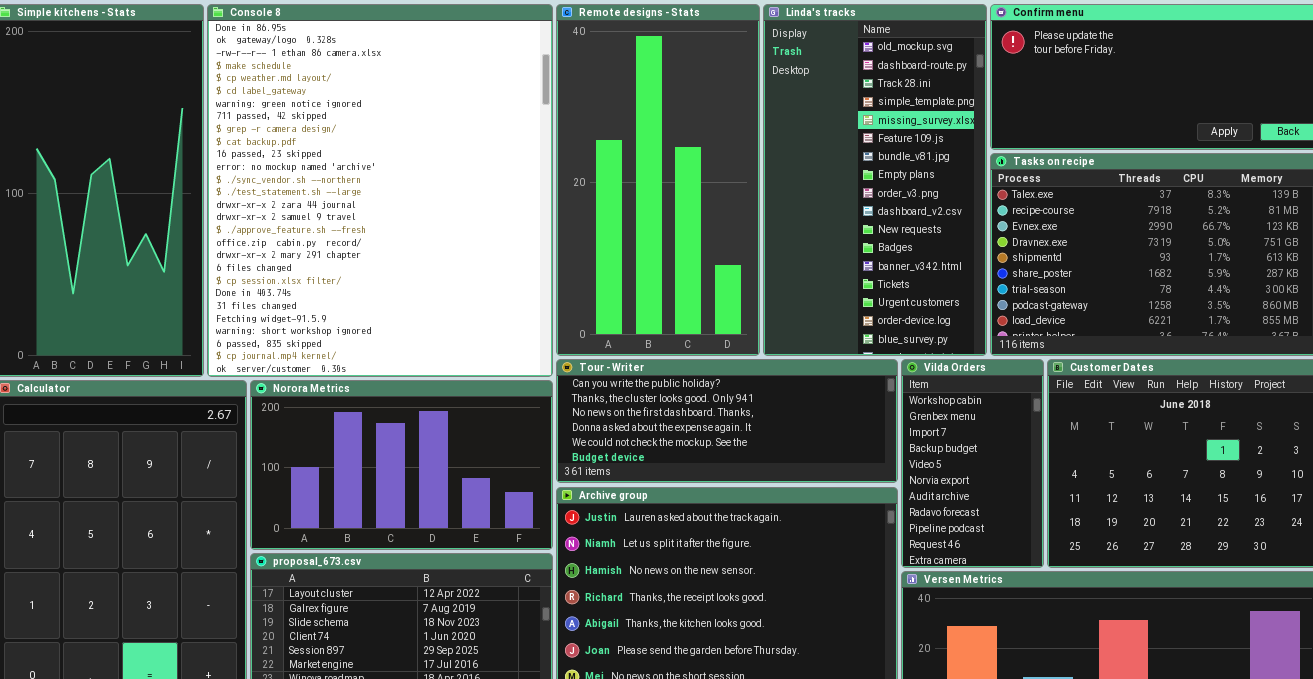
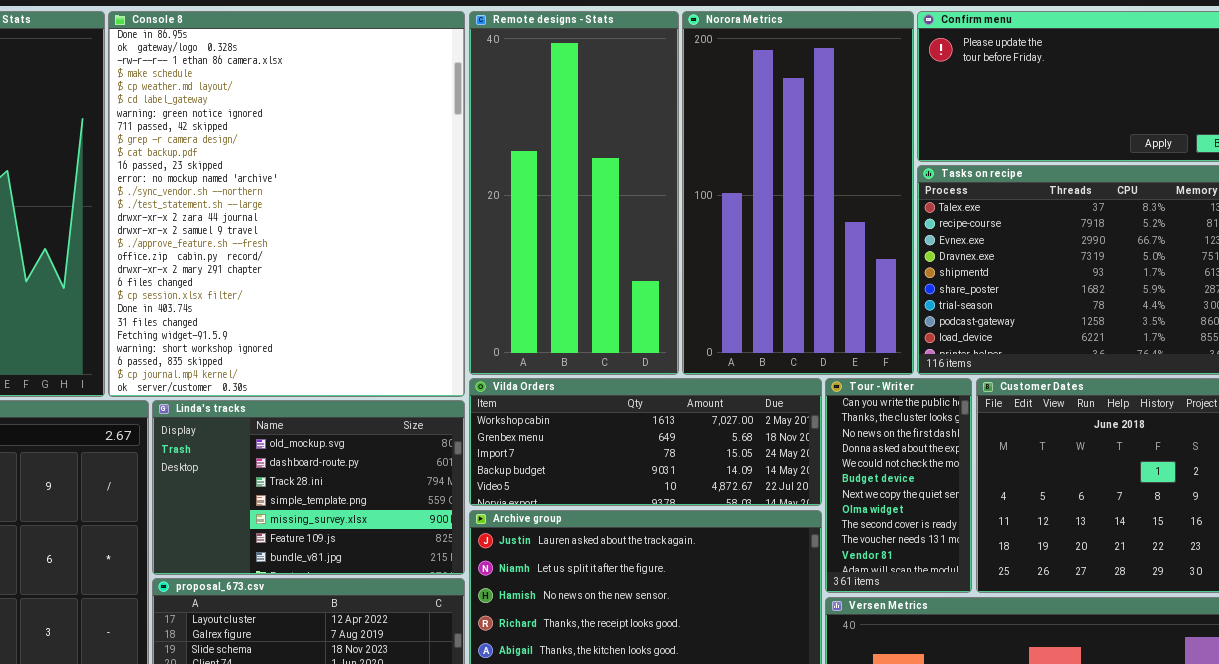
Linda's tracks: [763,4,987,356] -> [152,400,465,575], moved, resized
Tour - Writer: [556,359,898,483] -> [825,378,972,593], moved, resized
Vilda Orders: [901,359,1044,568] -> [469,378,822,506], moved, resized
Norora Metrics: [250,380,553,550] -> [682,11,914,375], moved, resized

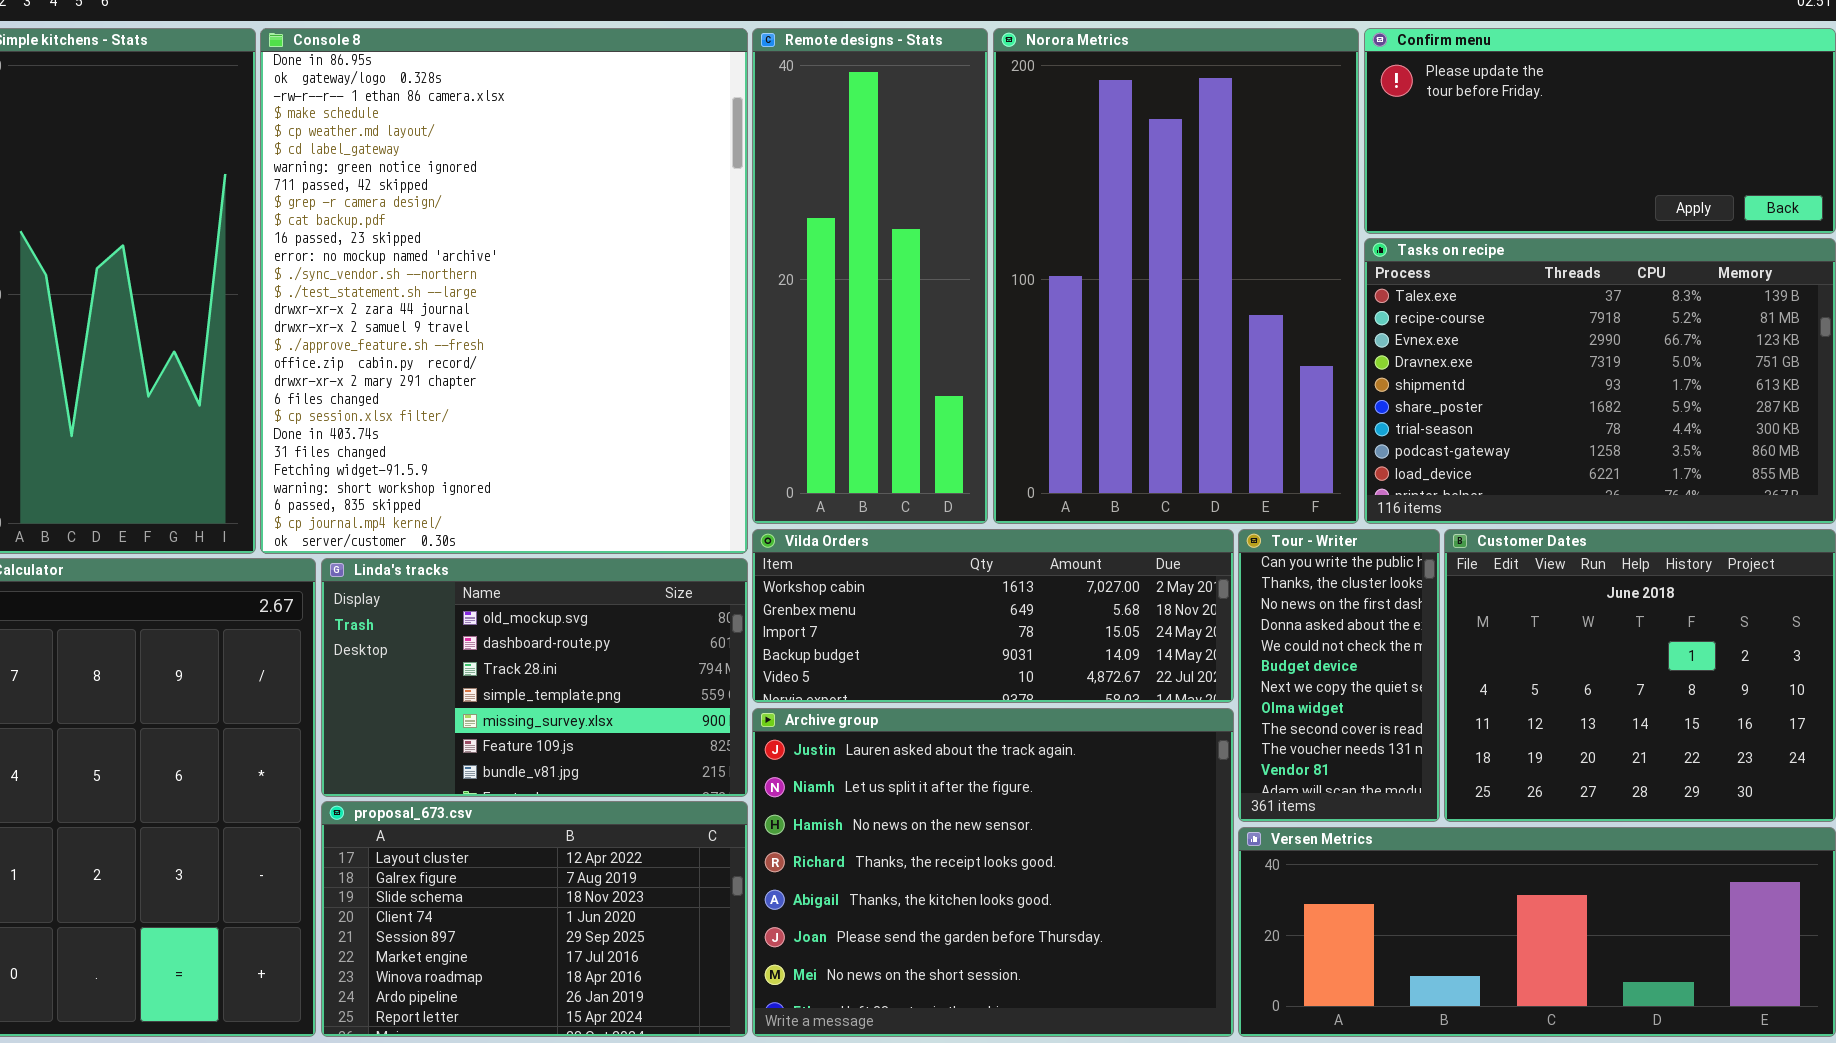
Remote designs - Stats: [469,11,679,375] -> [752,28,988,524], resized
Norora Metrics: [682,11,914,375] -> [993,28,1359,524], resized

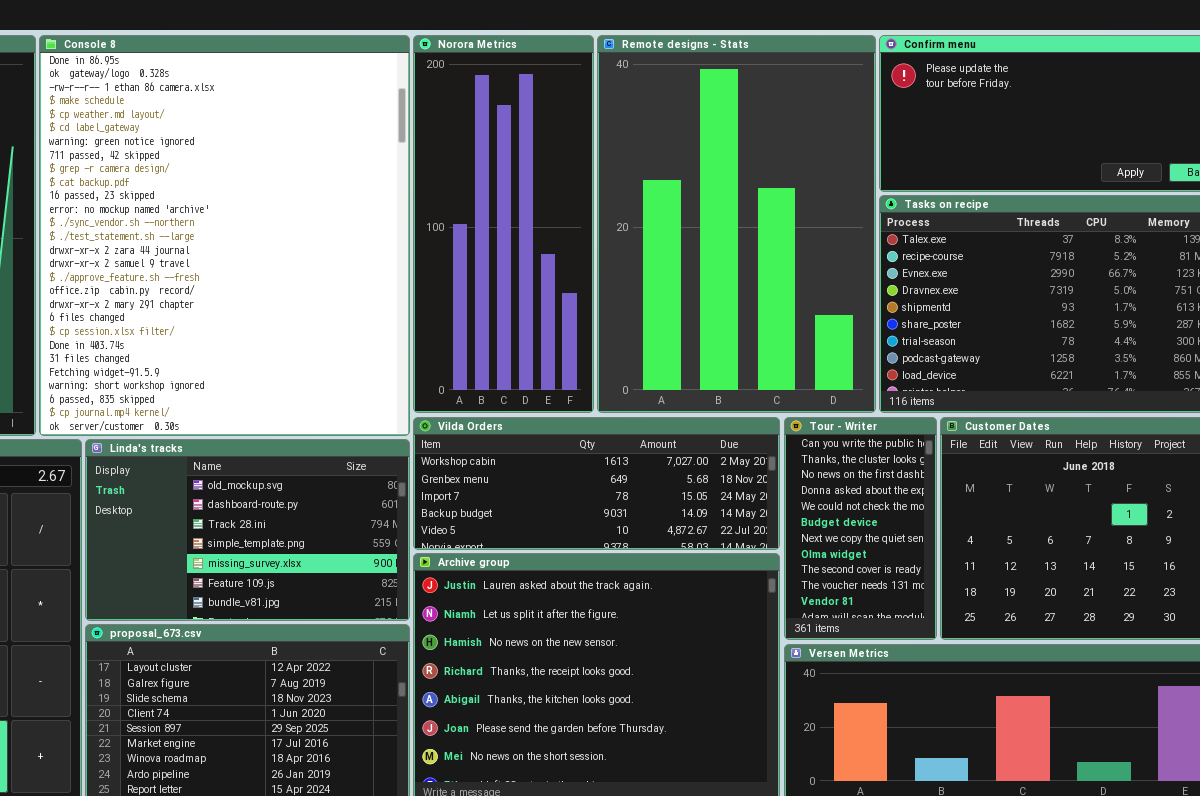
Remote designs - Stats: [752,28,988,524] -> [597,35,876,413], moved, resized
Norora Metrics: [993,28,1359,524] -> [413,35,594,413], moved, resized

